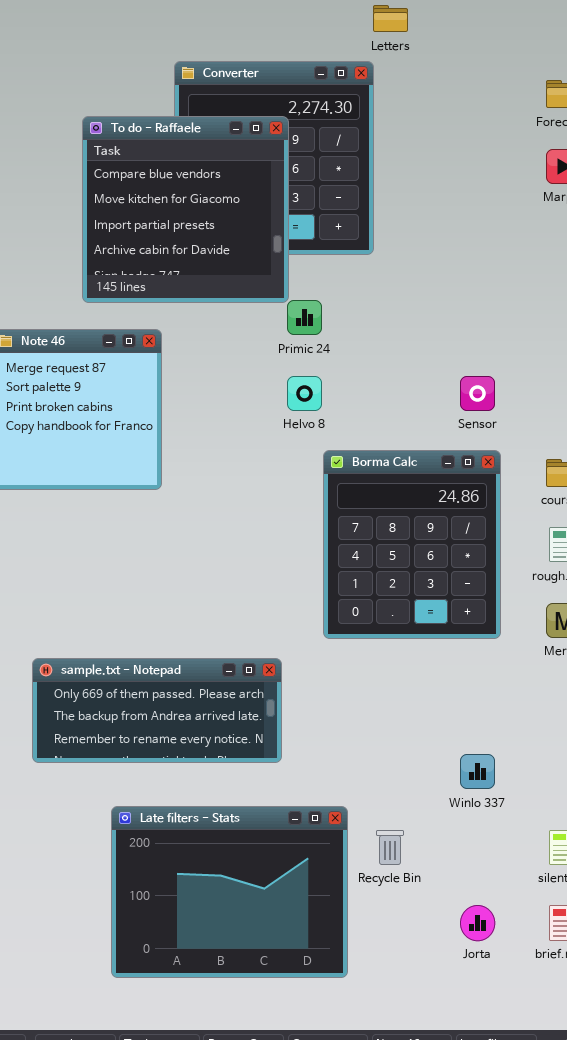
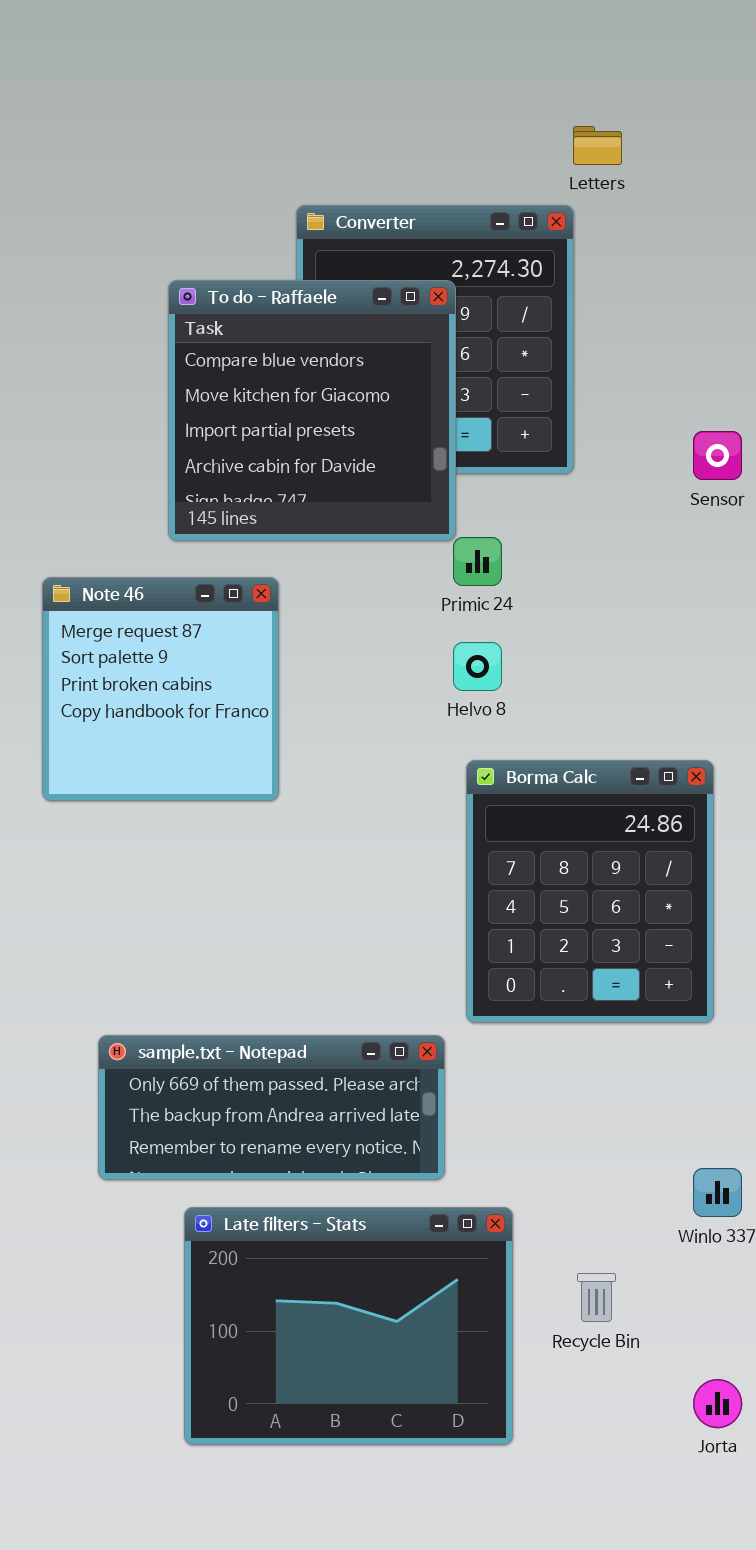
Sensor: [460,376,495,411] -> [693,431,742,480], moved
Borma Calc: [323,450,501,639] -> [466,760,714,1023], moved
Late filters - Stats: [111,806,348,978] -> [184,1207,513,1445], moved

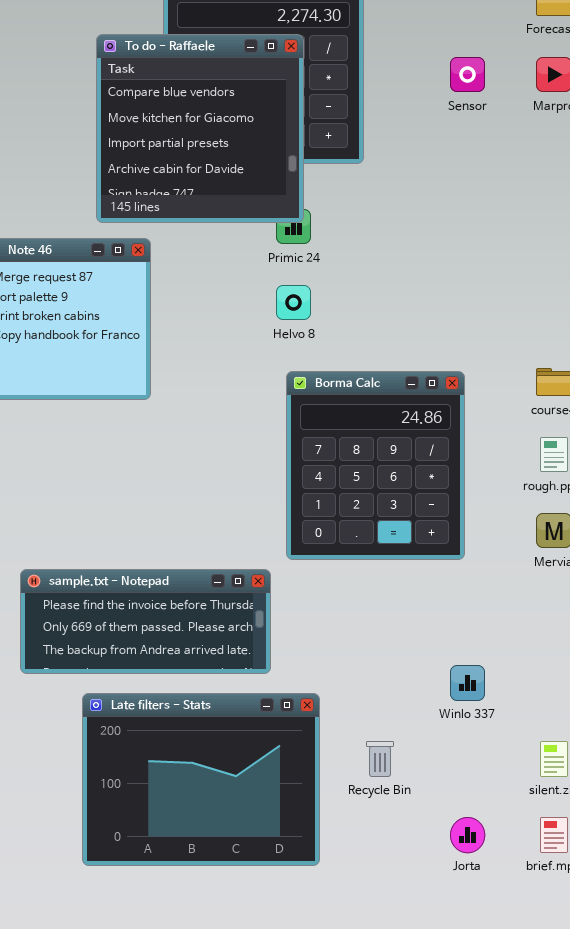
To do - Raffaele: [168,280,456,541] -> [96,34,304,223], moved
Sensor: [693,431,742,480] -> [450,57,485,92], moved
sample.txt - Notepad: [98,1035,445,1180] -> [20,569,271,674], scrolled up 1 row

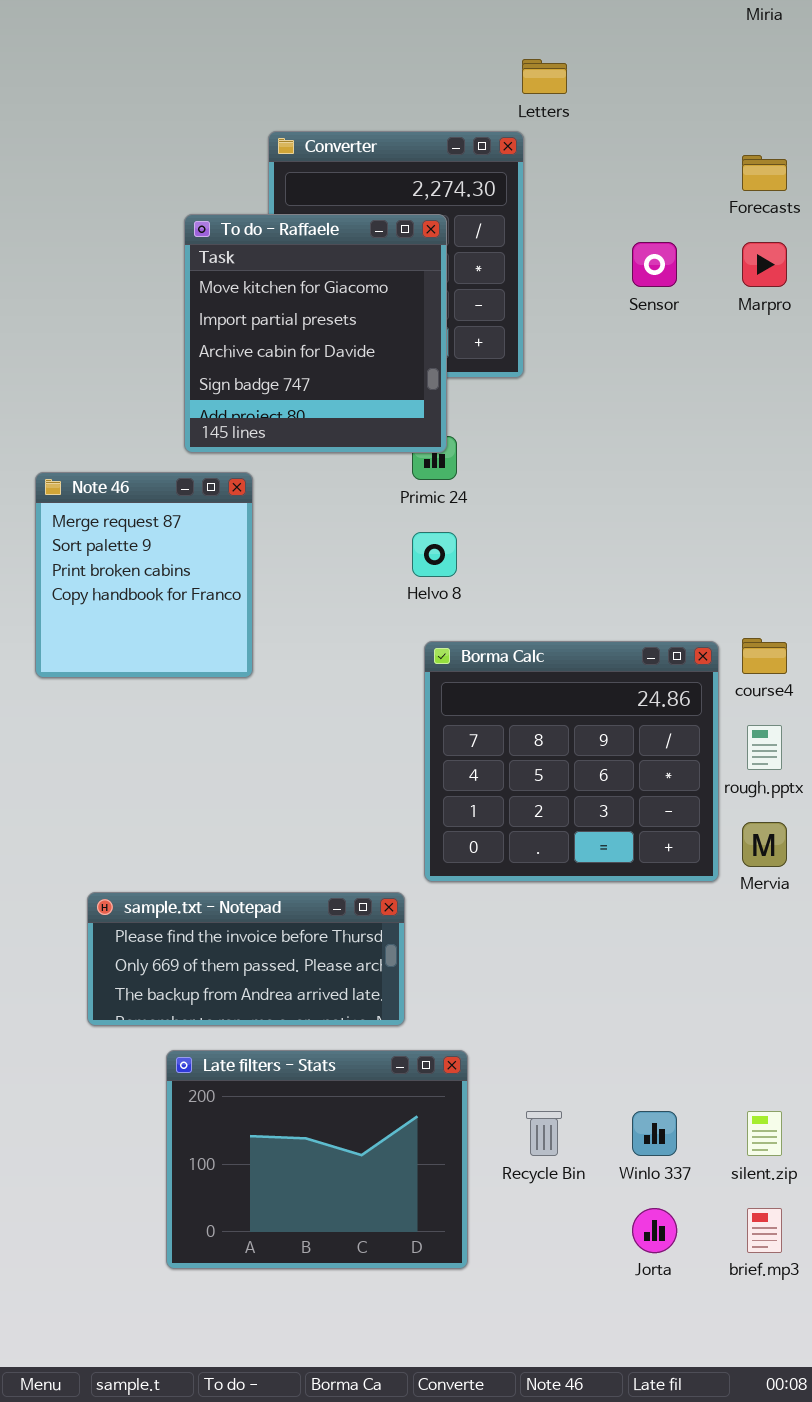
To do - Raffaele: [96,34,304,223] -> [184,214,447,453], scrolled down 1 row
Borma Calc: [286,371,465,560] -> [424,641,719,882], resized
Winlo 337: [450,665,485,701] -> [632,1111,677,1156], moved

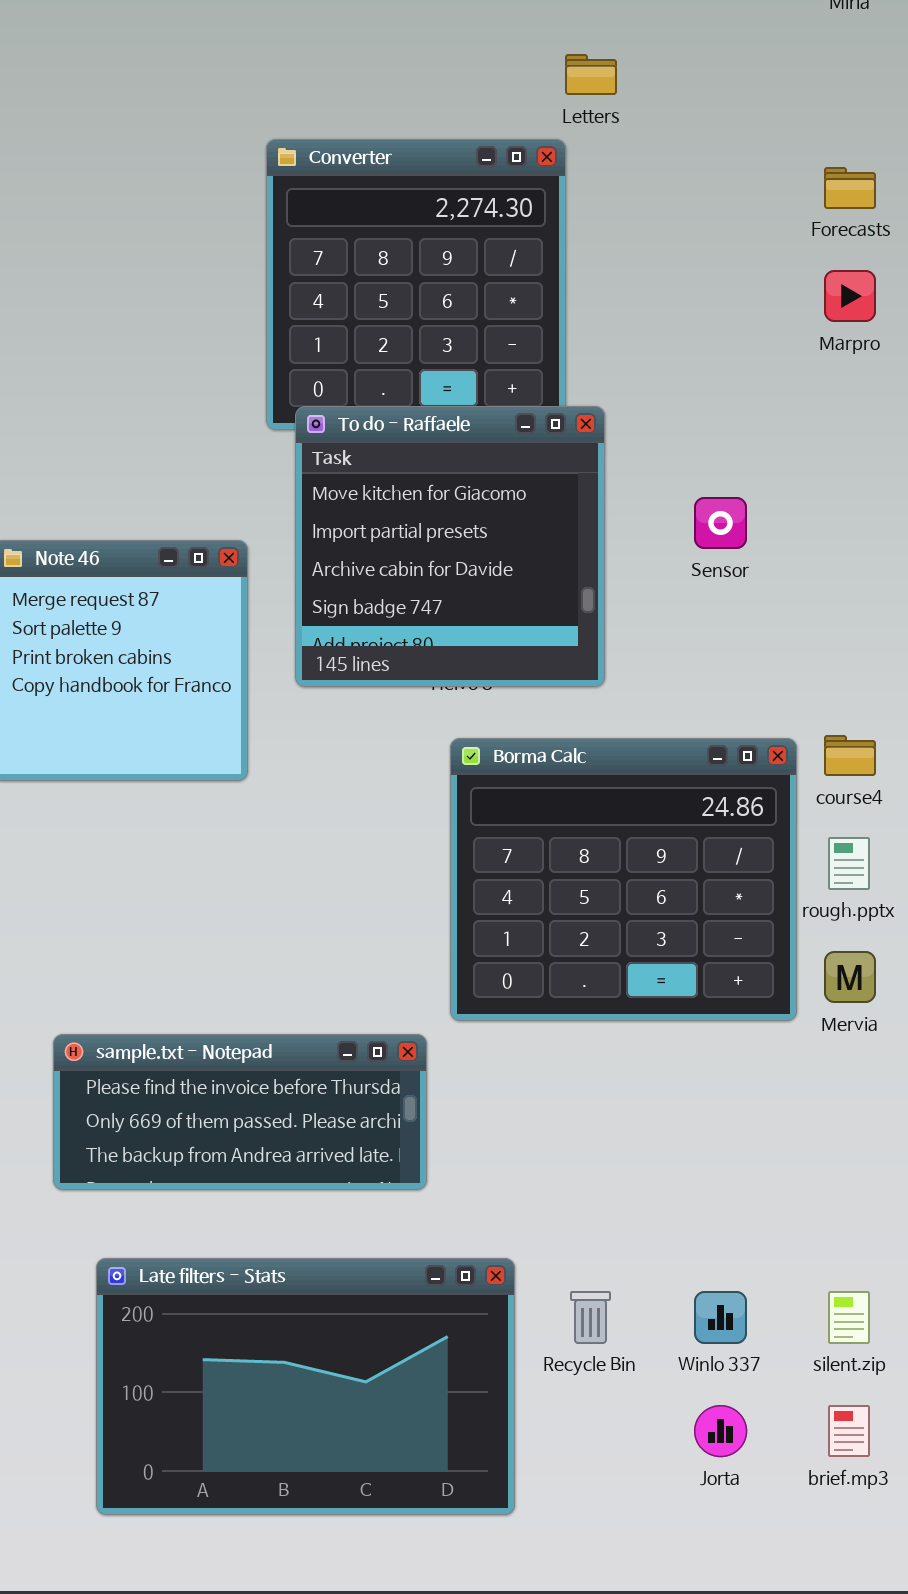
To do - Raffaele: [184,214,447,453] -> [295,406,605,687], moved
Sensor: [632,242,677,287] -> [694,497,747,549], moved
Late filters - Stats: [166,1050,468,1269] -> [96,1258,515,1515], moved, resized

